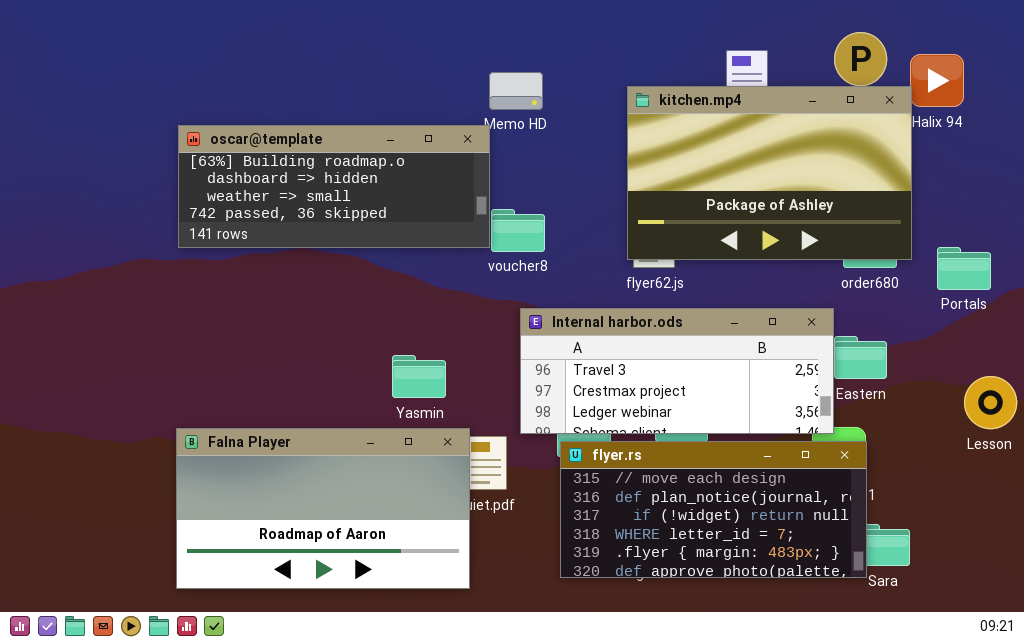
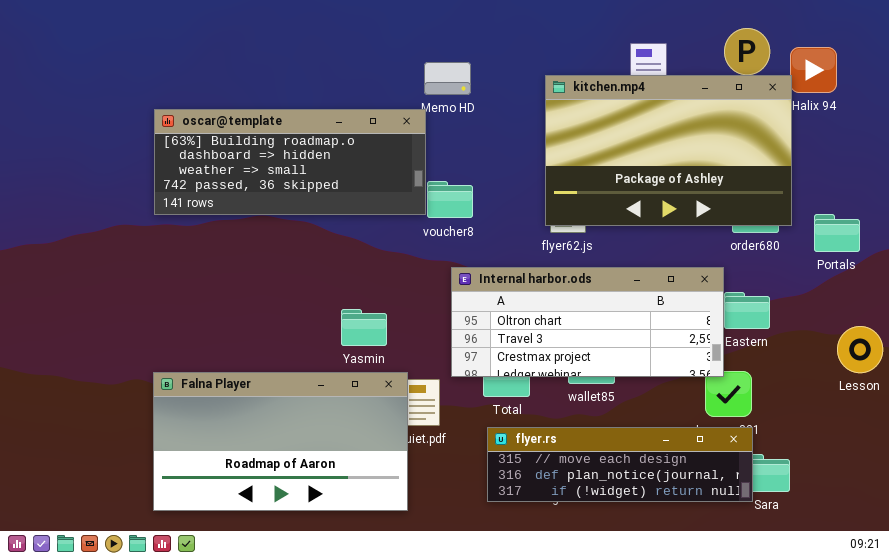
Internal harbor.ods: [520,308,834,434] -> [451,267,724,377], scrolled up 1 row
flyer.rs: [560,441,867,578] -> [487,427,753,502], resized

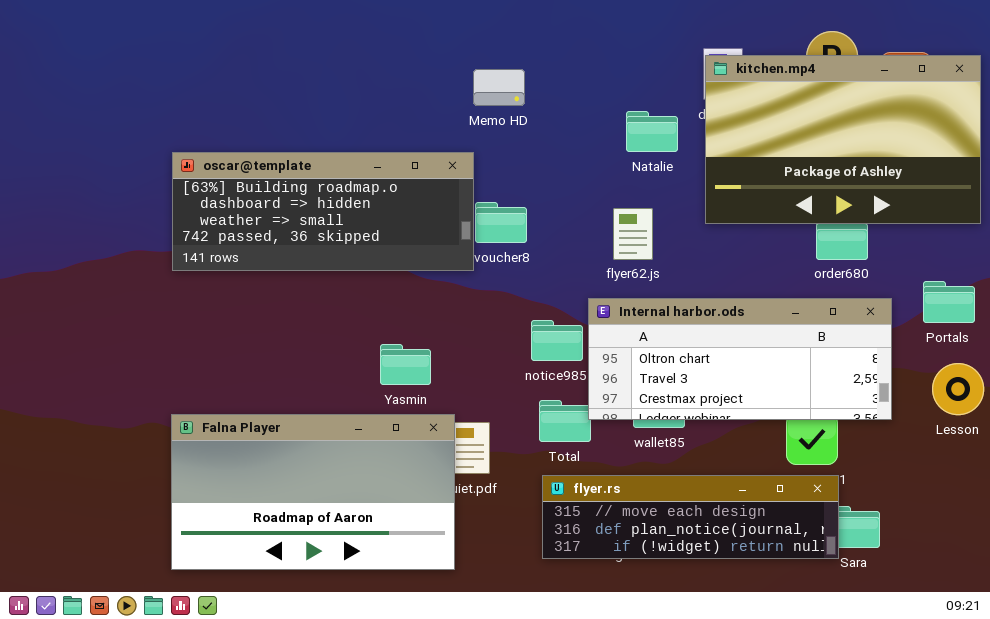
kitchen.mp4: [545,75,792,226] -> [705,55,981,224], moved
oscar@template: [154,109,426,215] -> [172,152,474,271], moved
Portals: [814,214,860,252] -> [923,281,975,323], moved
Internal harbor.ods: [451,267,724,377] -> [588,298,892,420], moved

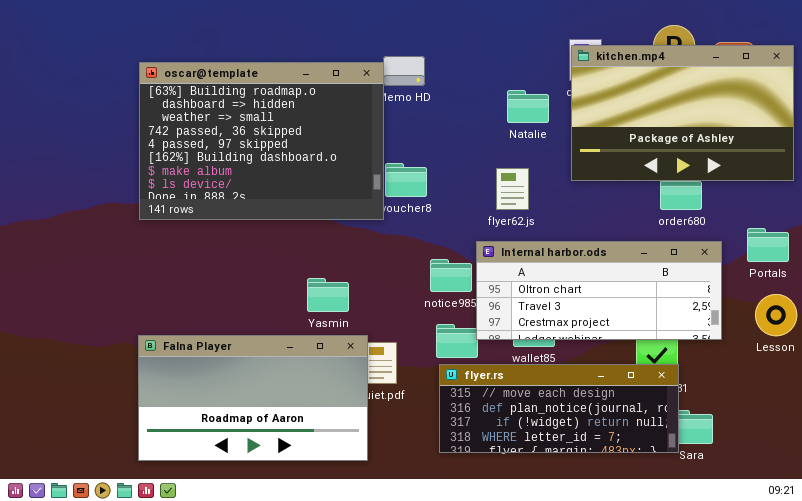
oscar@template: [172,152,474,271] -> [139,62,384,220], resized
flyer.rs: [542,475,839,559] -> [439,364,679,453], resized

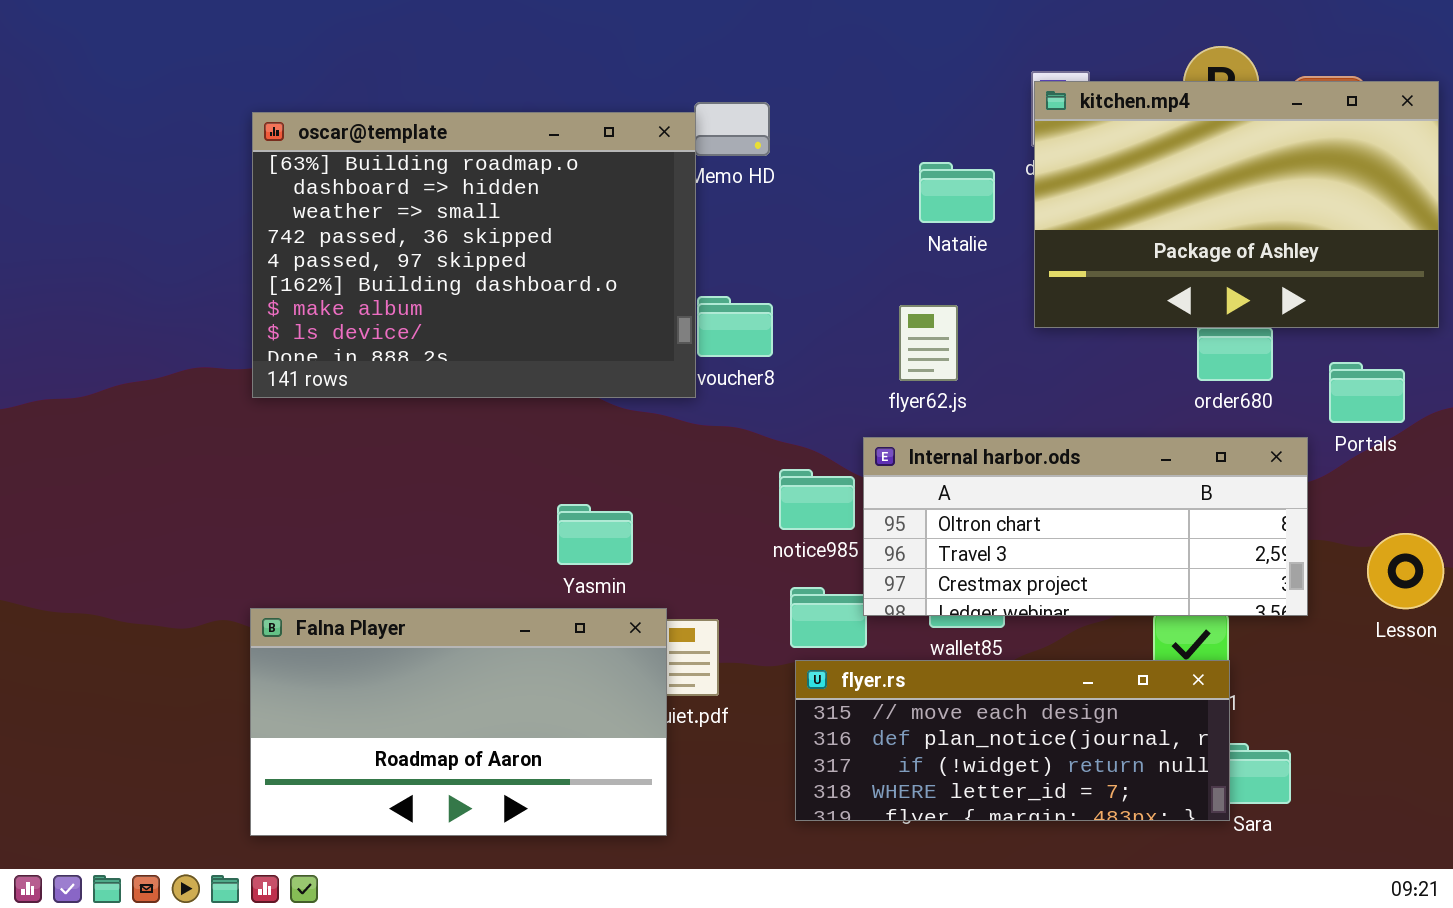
Portals: [747,228,789,262] -> [1329,362,1405,423], moved

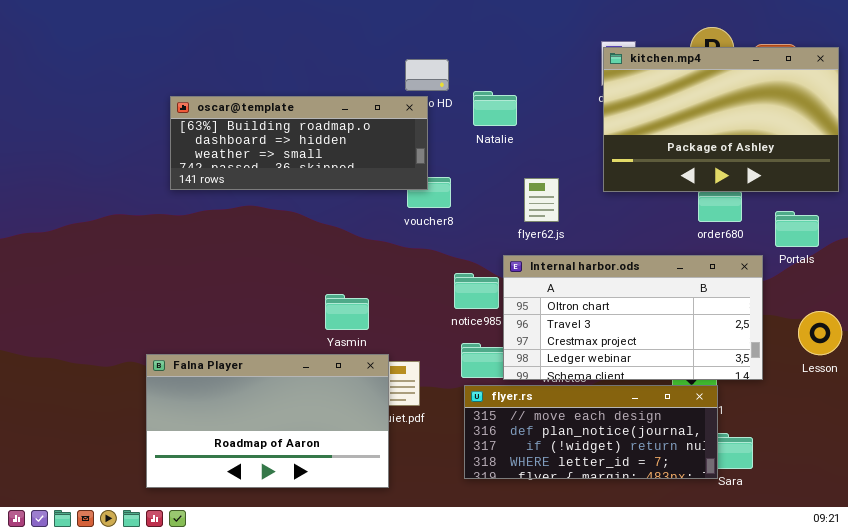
oscar@template: [252,112,696,398] -> [170,96,428,190], moved, resized
Natalie: [919,162,995,223] -> [473,91,517,126], moved
Internal harbor.ods: [863,437,1308,616] -> [503,255,763,380], resized

